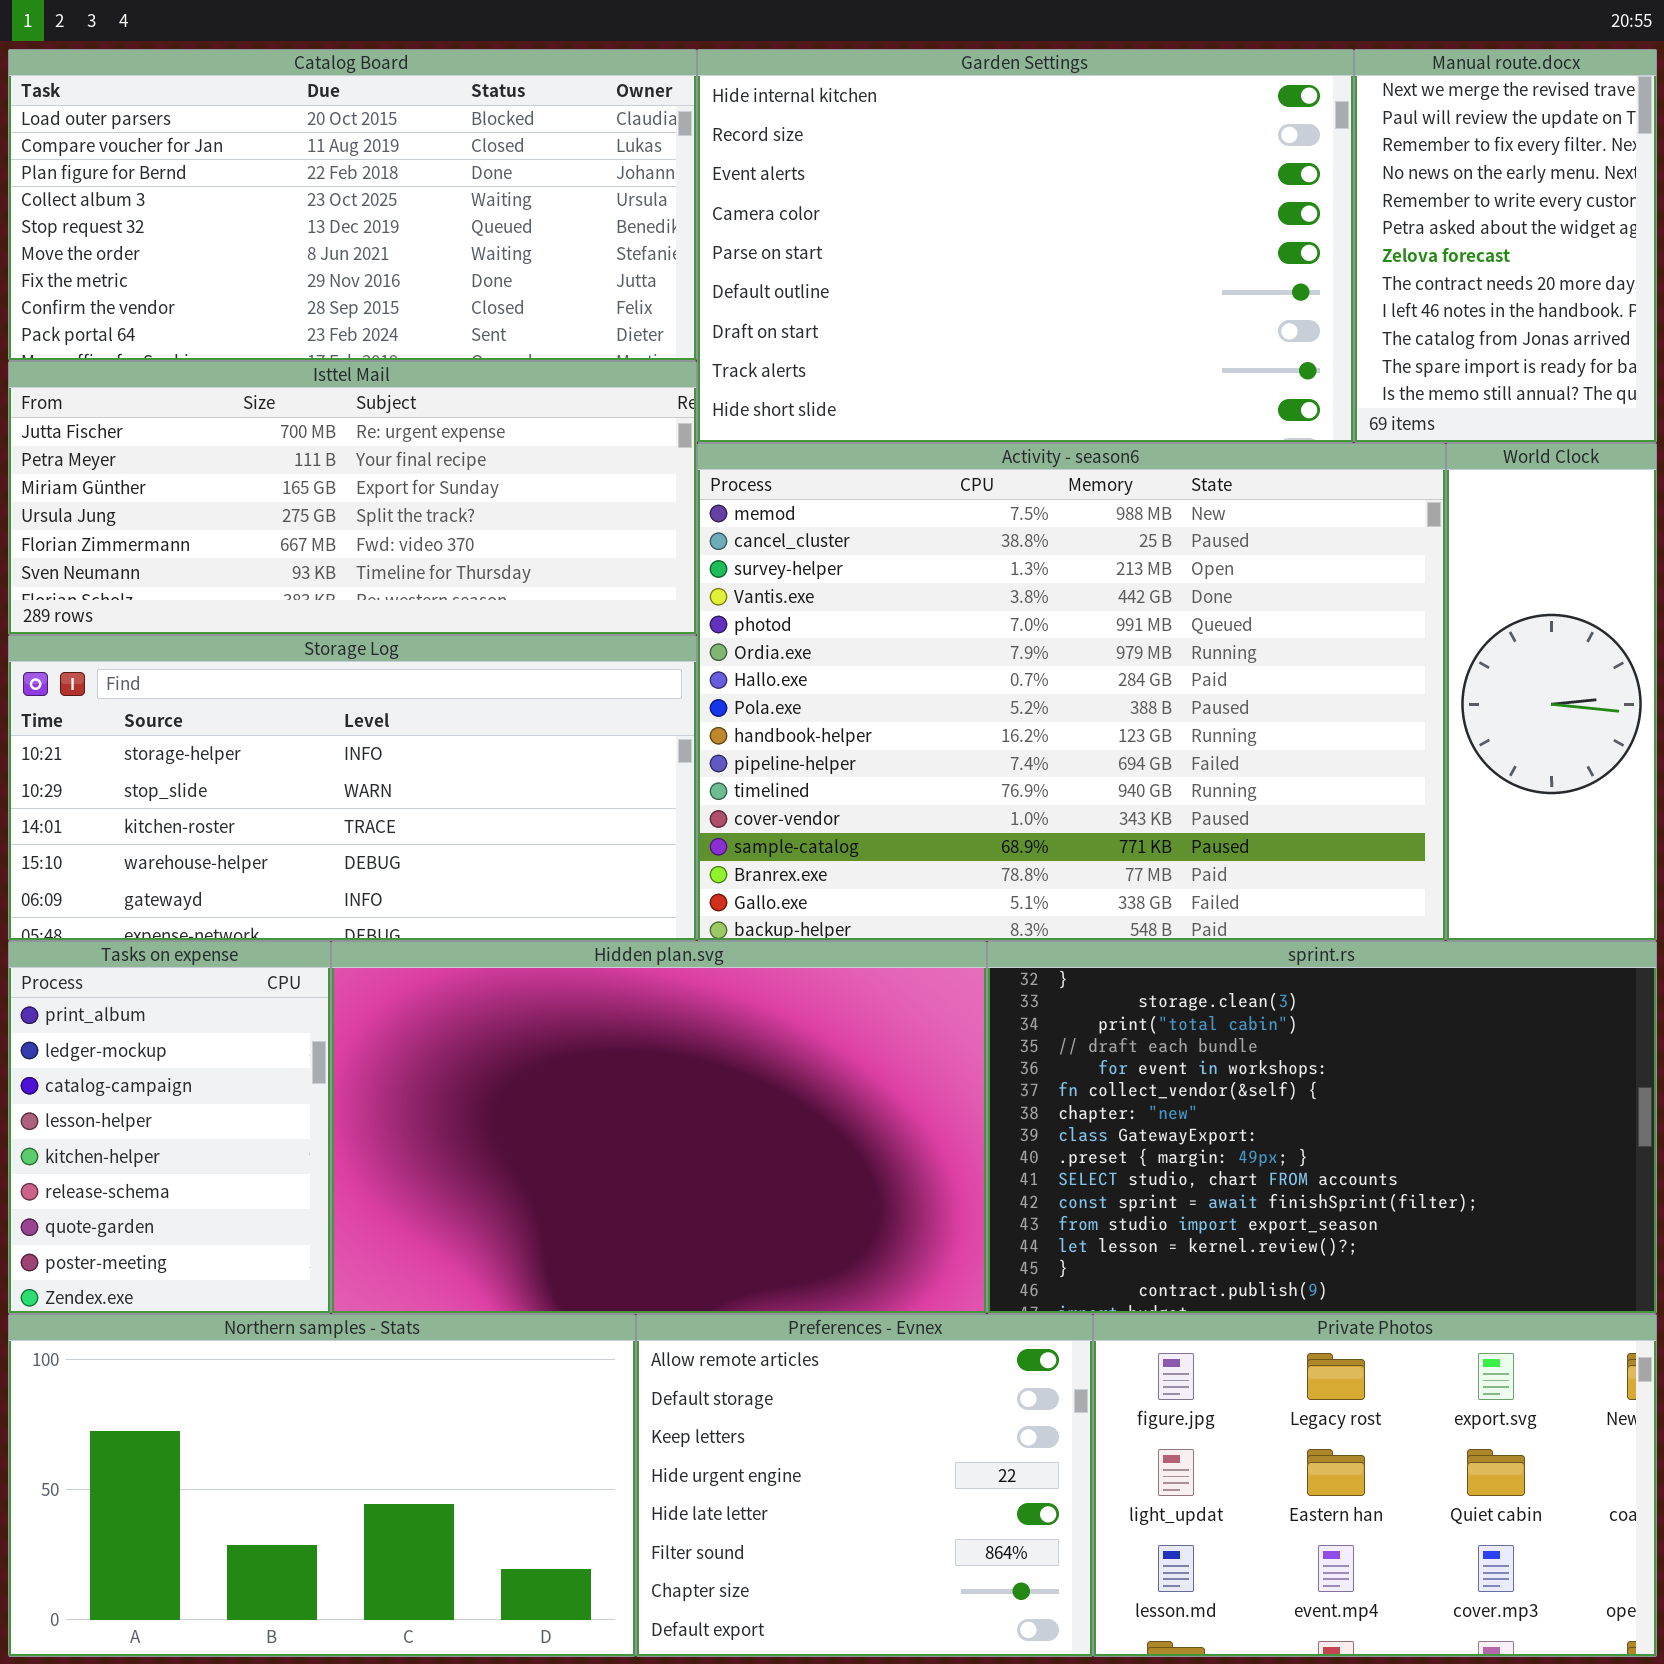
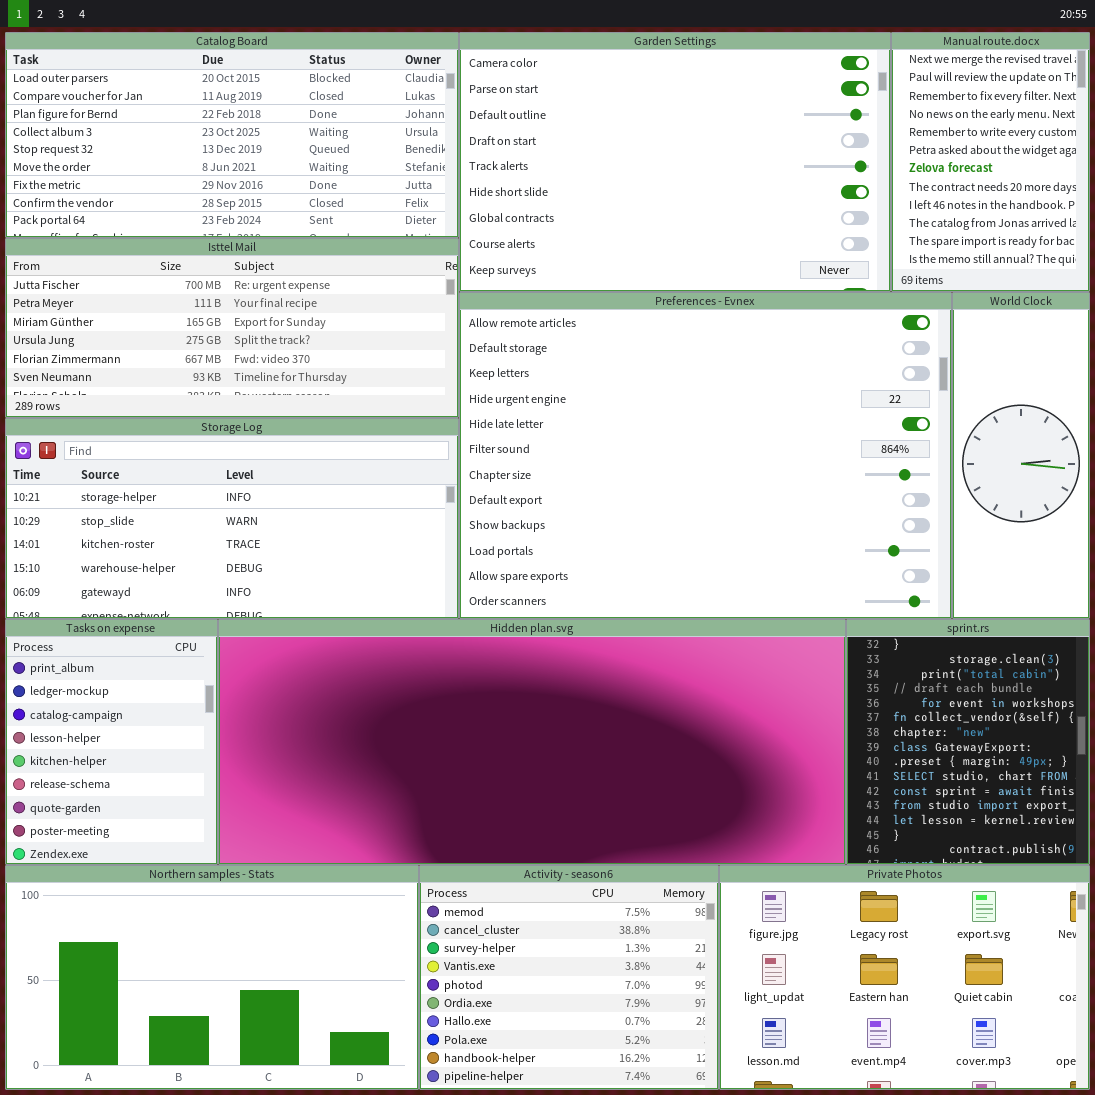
Garden Settings: [697,49,1354,443] -> [459,32,891,292], scrolled down 3 rows
Activity - season6: [697,443,1446,941] -> [419,865,719,1090], moved, resized
Hidden plan.svg: [331,941,987,1314] -> [218,619,846,865], resized
sprint.rs: [987,941,1657,1314] -> [846,619,1090,865], resized
Preferences - Evnex: [636,1314,1093,1657] -> [459,292,952,619], moved, resized

